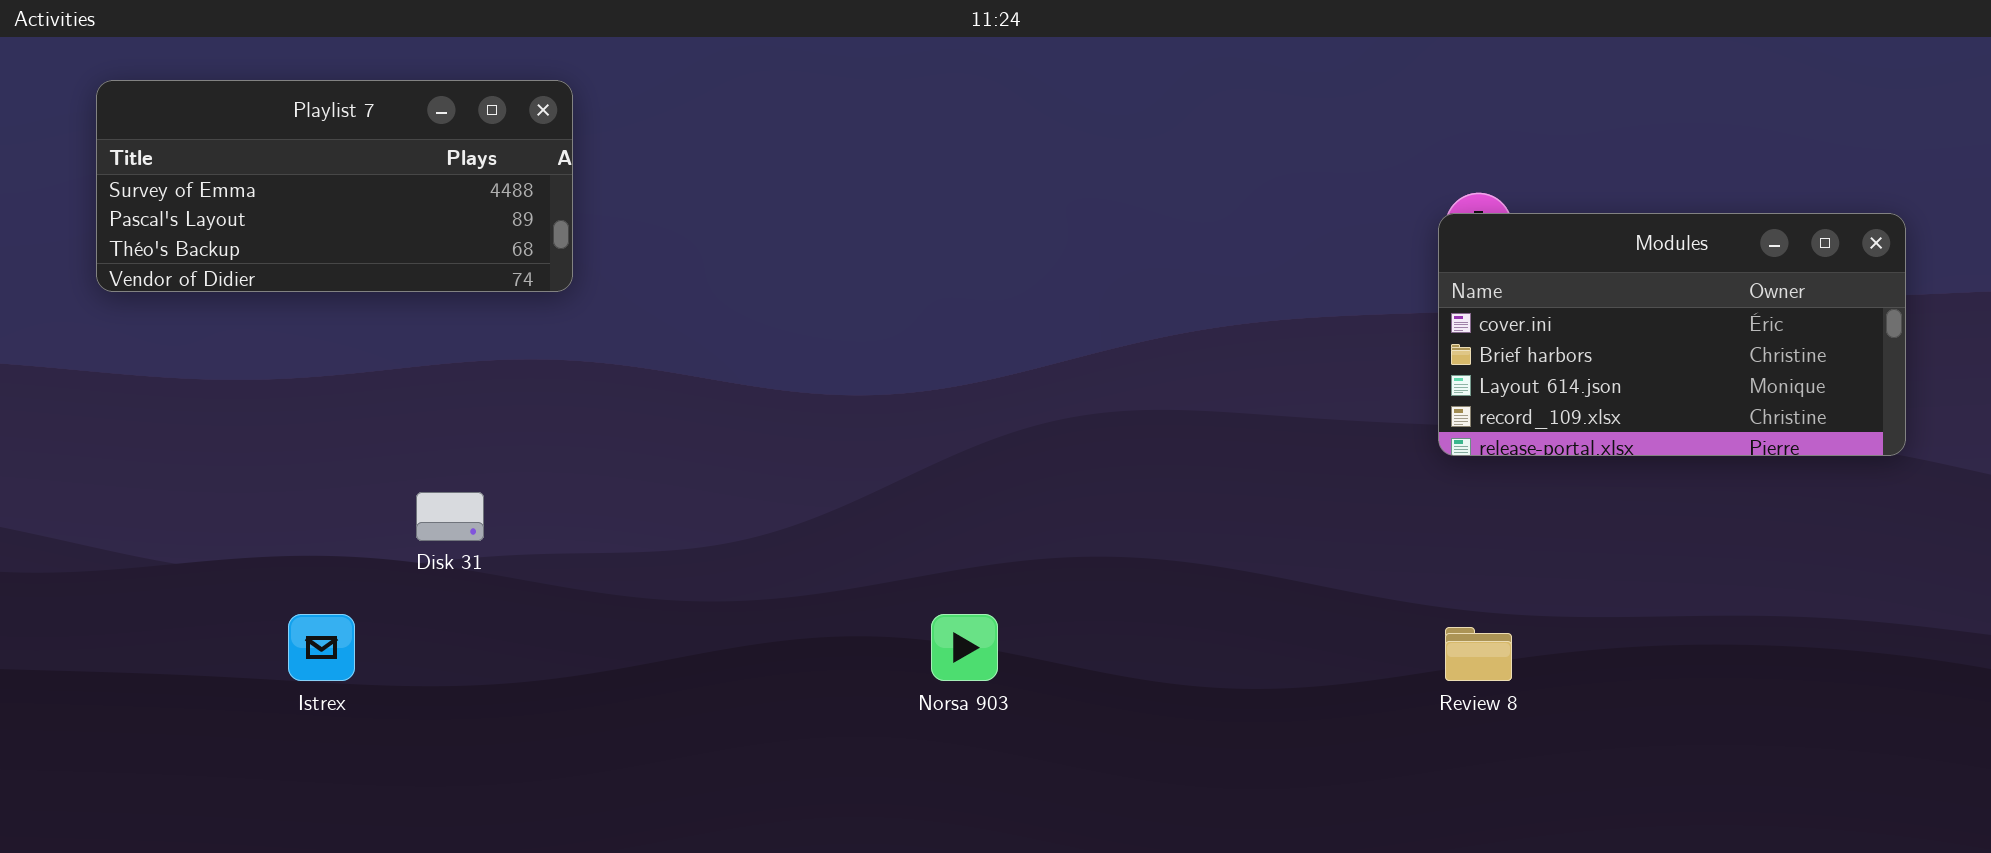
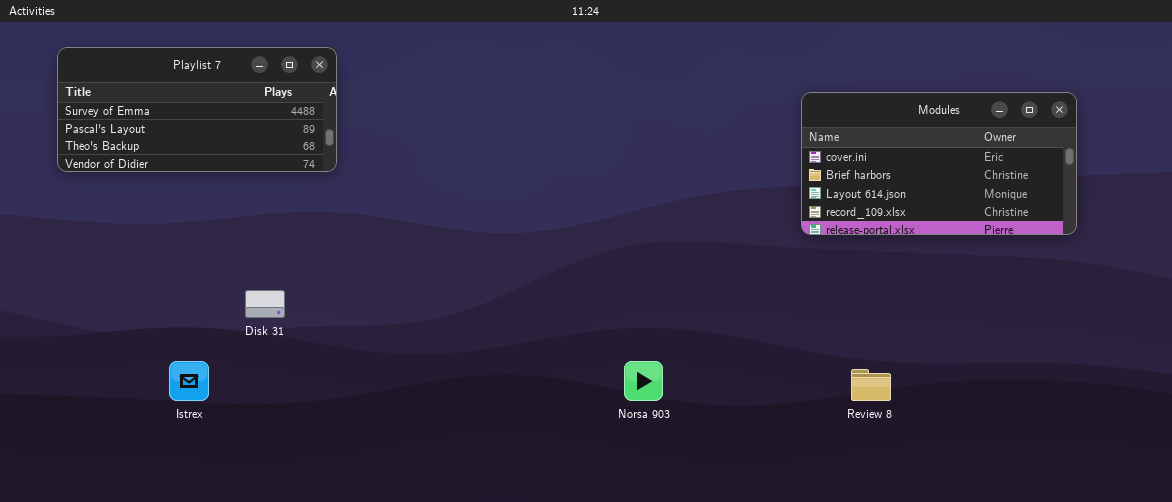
Modules: [1438,213,1906,456] -> [801,92,1077,235], moved
Norsa 903: [931,614,998,681] -> [624,361,663,401], moved

